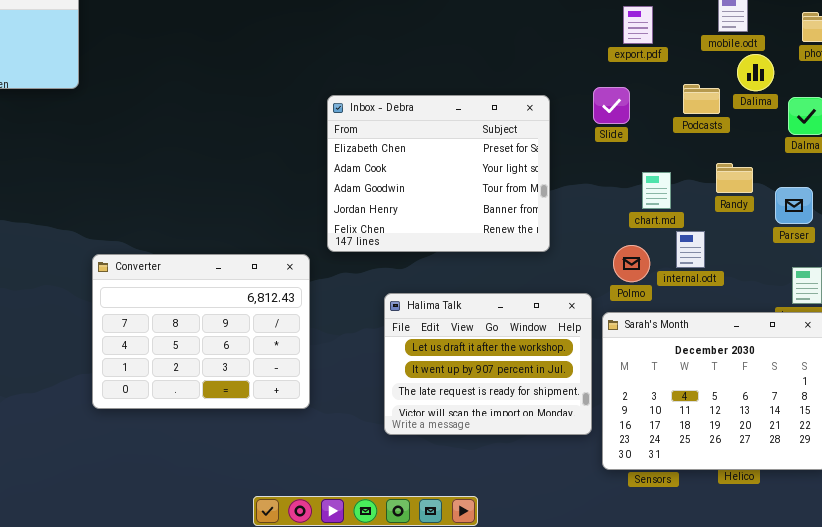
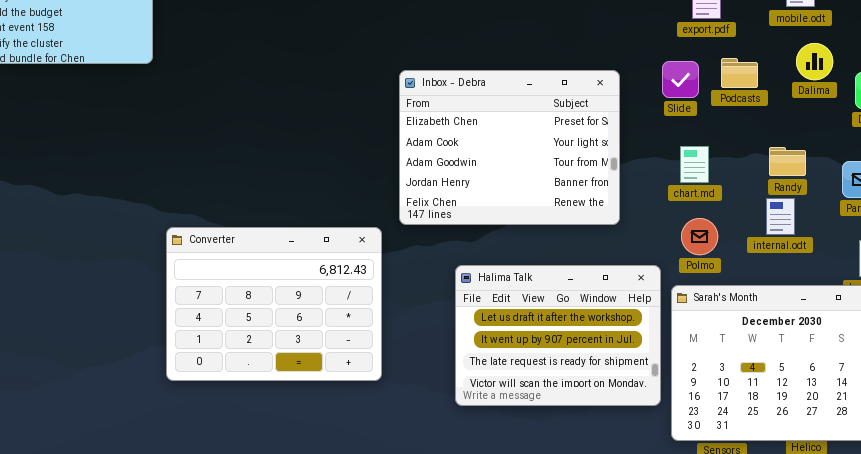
Dalima: [737,54,774,91] -> [796,43,833,80], moved
Podcasts: [683,84,720,114] -> [721,58,758,88], moved
Randy: [716,163,753,193] -> [769,147,806,176], moved
chart.md: [642,172,671,209] -> [680,146,709,183], moved
internal.odt: [676,231,705,268] -> [766,198,795,235], moved

